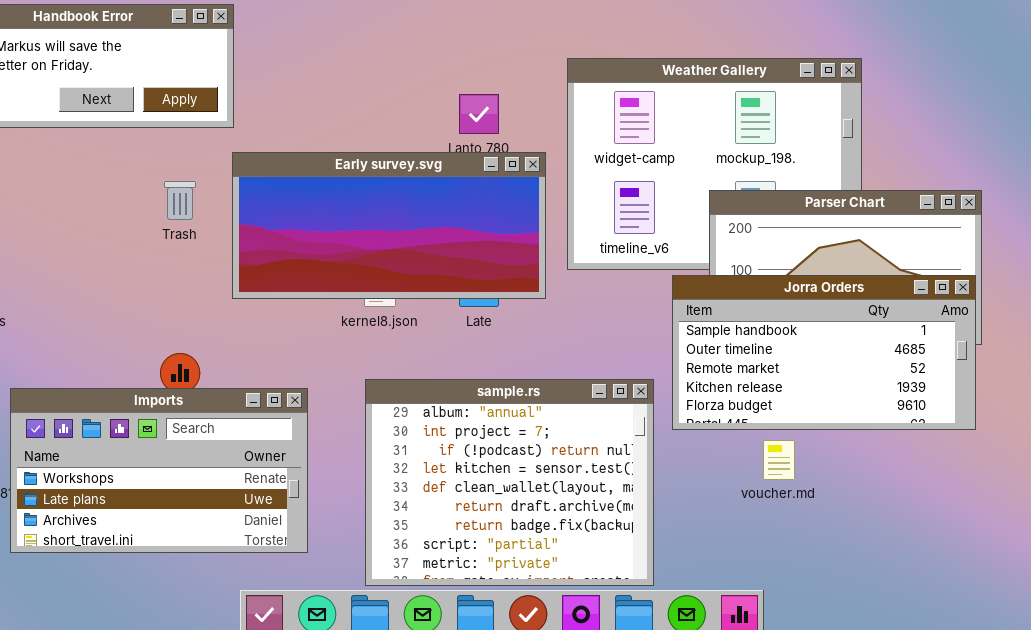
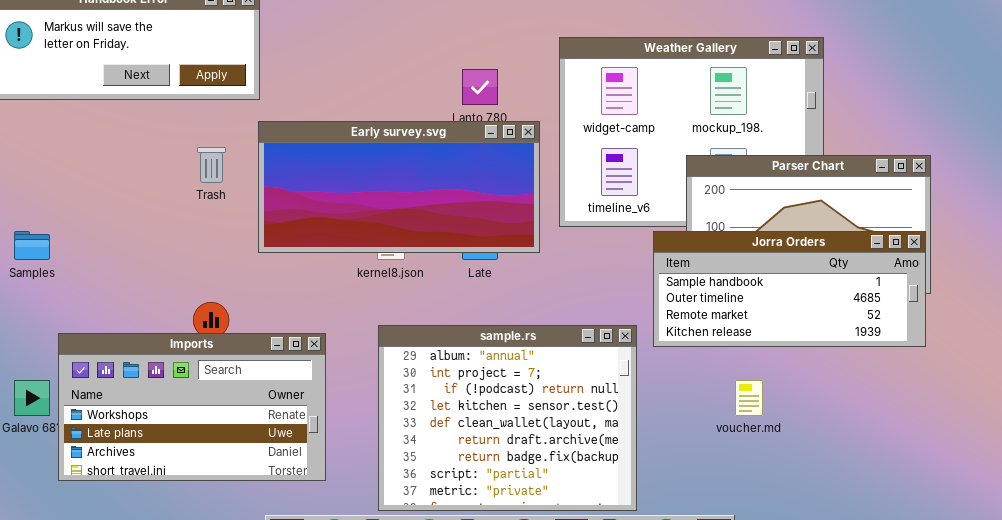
Jorra Orders: [672,275,976,430] -> [653,231,926,347], resized

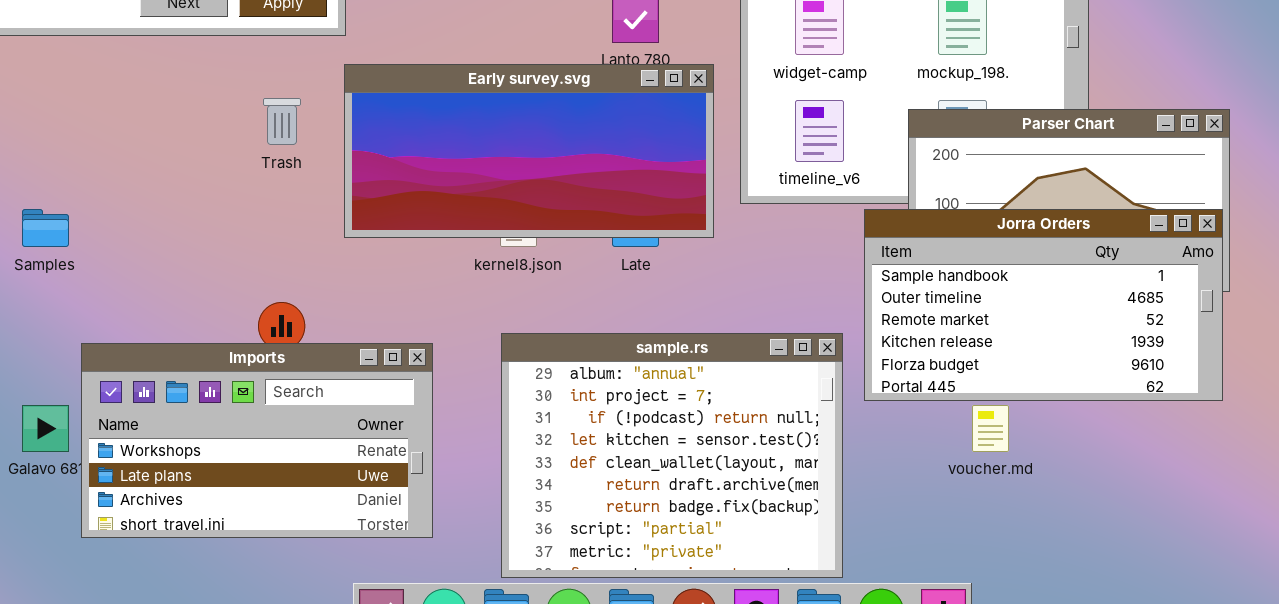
Jorra Orders: [653,231,926,347] -> [864,209,1223,401], resized

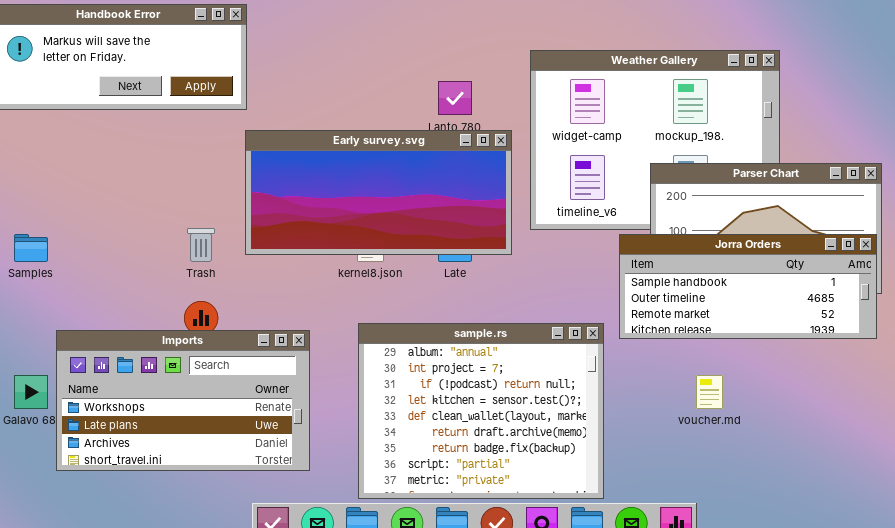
Trash: [263,98,301,145] -> [187,228,215,262], moved
Jorra Orders: [864,209,1223,401] -> [619,234,877,339], resized

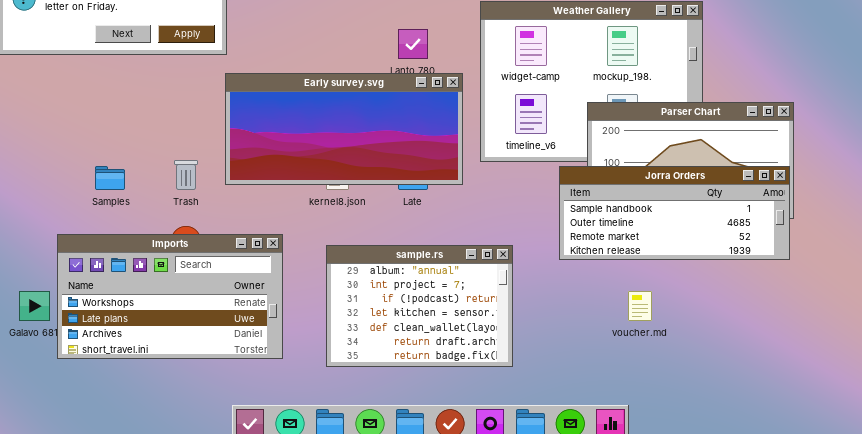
Samples: [14,234,48,262] -> [95,166,125,190], moved
sample.rs: [358,323,604,499] -> [326,245,513,367], resized
Imports: [56,330,310,471] -> [57,234,283,359], moved

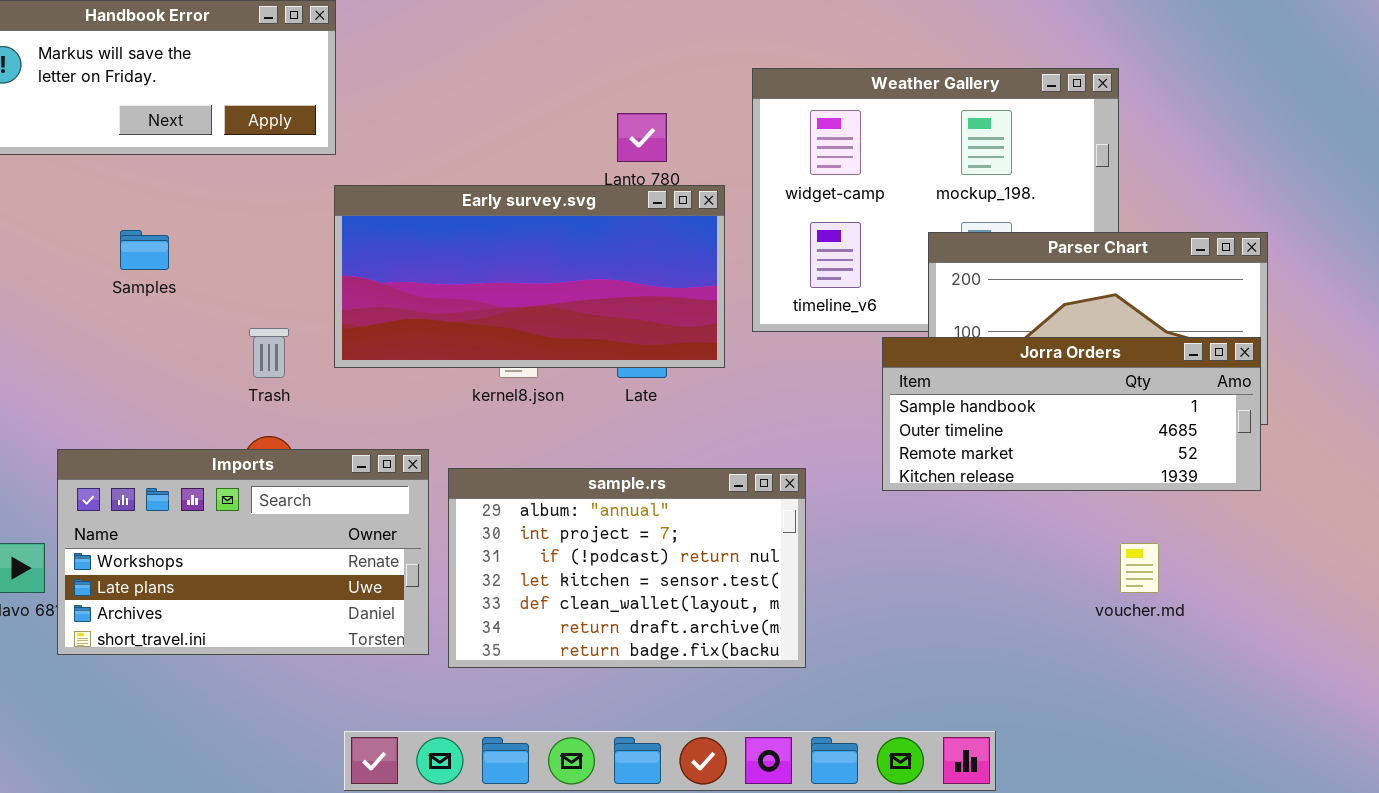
Samples: [95,166,125,190] -> [120,230,169,270], moved
sample.rs: [326,245,513,367] -> [448,468,806,668], resized
voucher.md: [628,291,652,321] -> [1120,543,1159,593], moved

